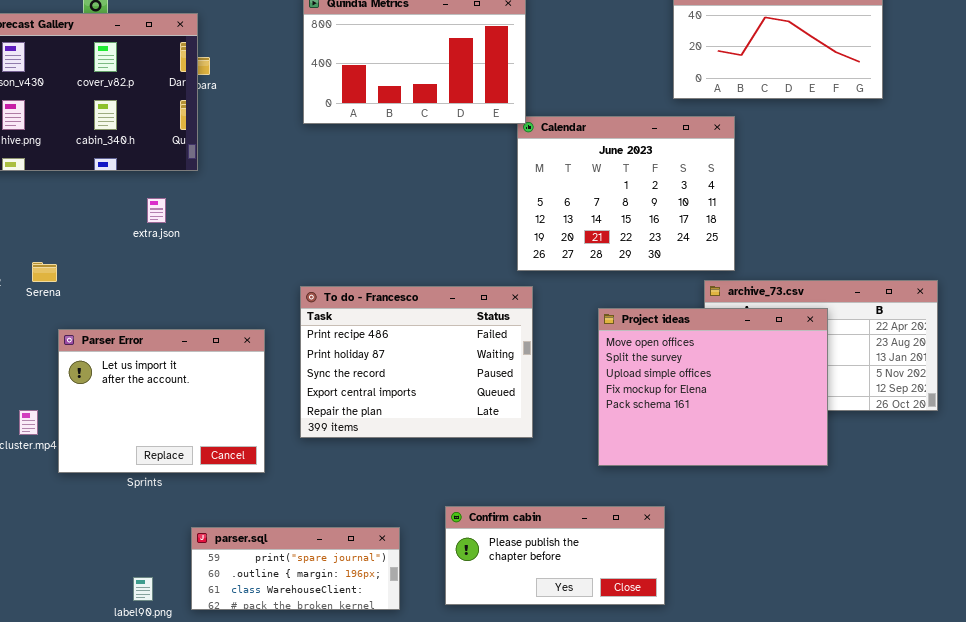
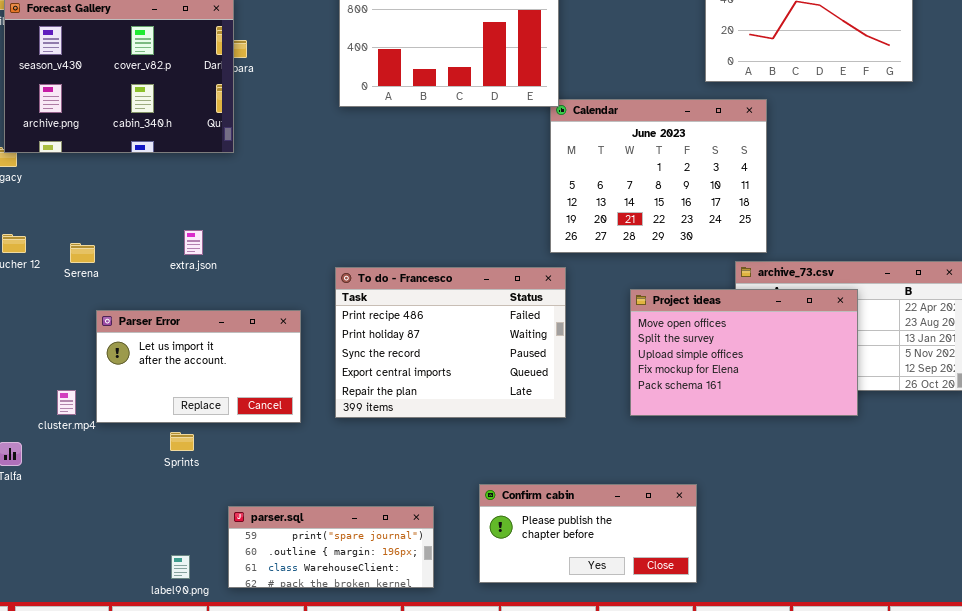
extra.json: [147,198,166,223] -> [184,230,203,255], moved
Project ideas: [598,308,828,466] -> [630,289,858,416], resized
Parser Error: [58,329,265,473] -> [96,310,301,423], resized

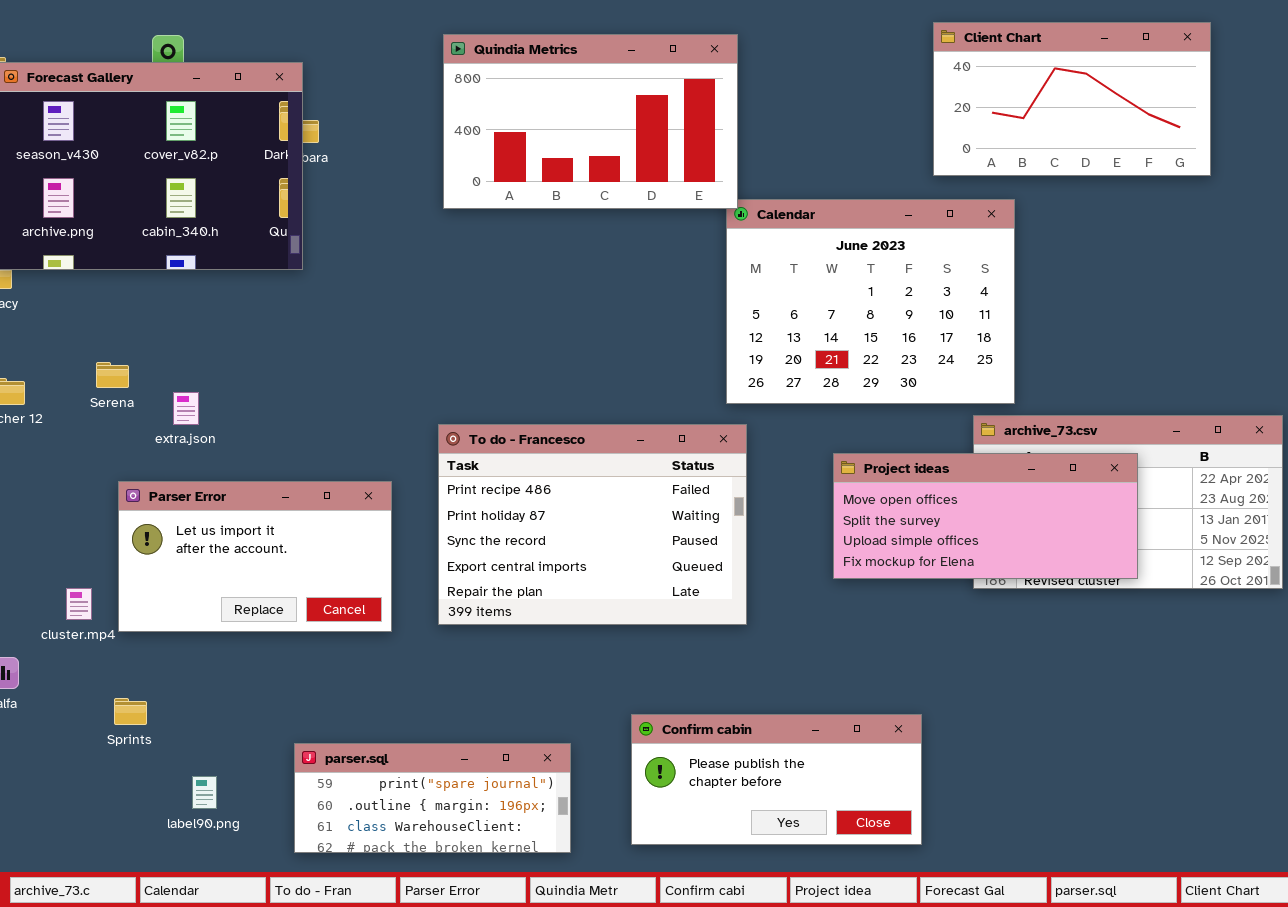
extra.json: [184,230,203,255] -> [173,392,199,425], moved
Serena: [70,243,95,263] -> [96,362,129,388], moved
Project ideas: [630,289,858,416] -> [833,453,1138,579], resized
Sprints: [170,432,194,451] -> [114,698,147,725], moved
label90.png: [171,555,190,579] -> [192,776,217,809], moved

